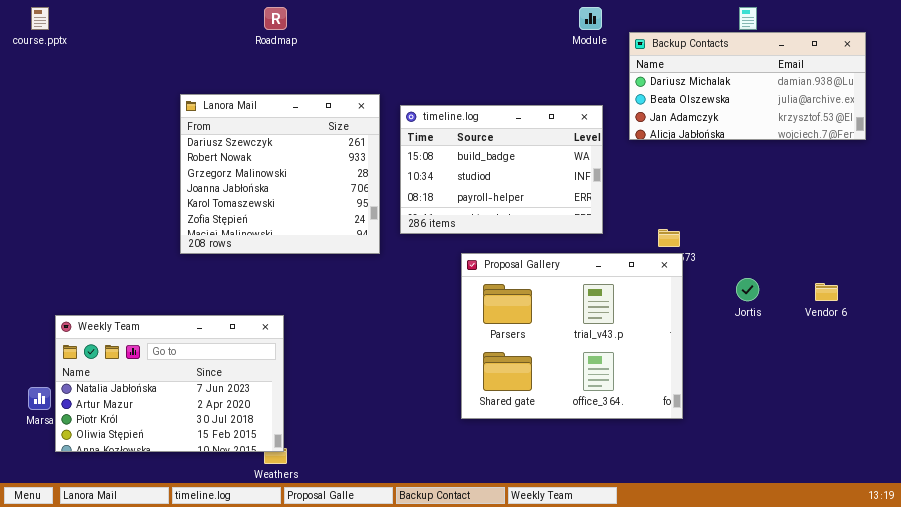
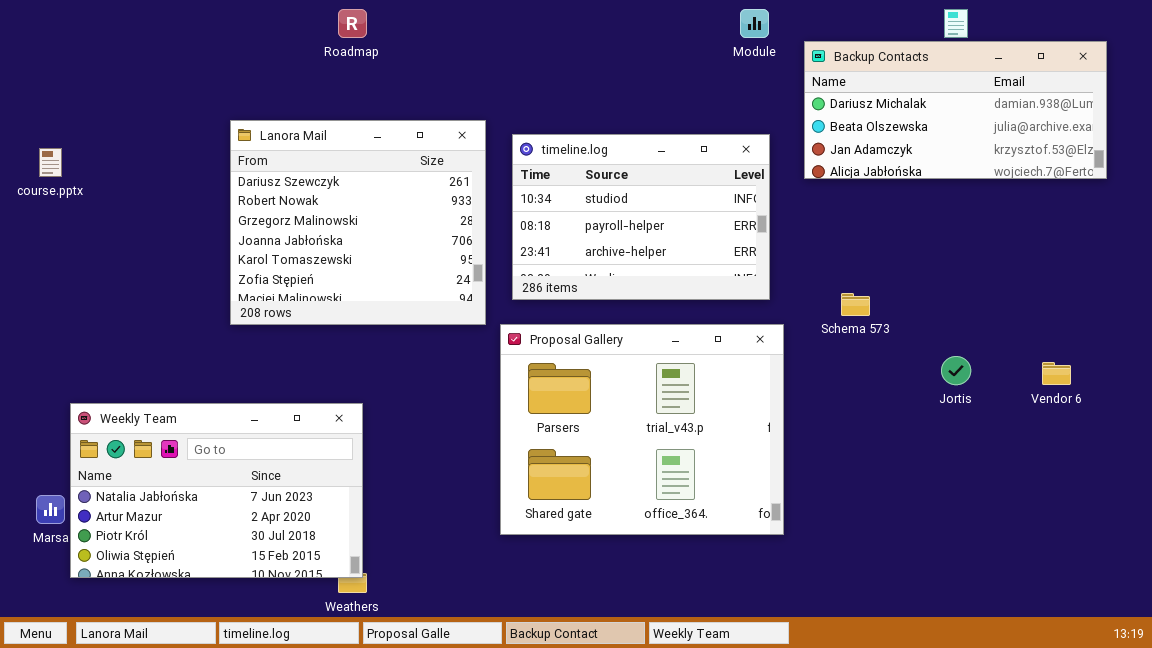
course.pptx: [31,7,49,30] -> [39,148,62,177], moved
timeline.log: [400,105,603,234] -> [512,134,770,300], scrolled down 1 row
Proposal Gallery: [461,253,683,419] -> [500,324,784,535], moved

